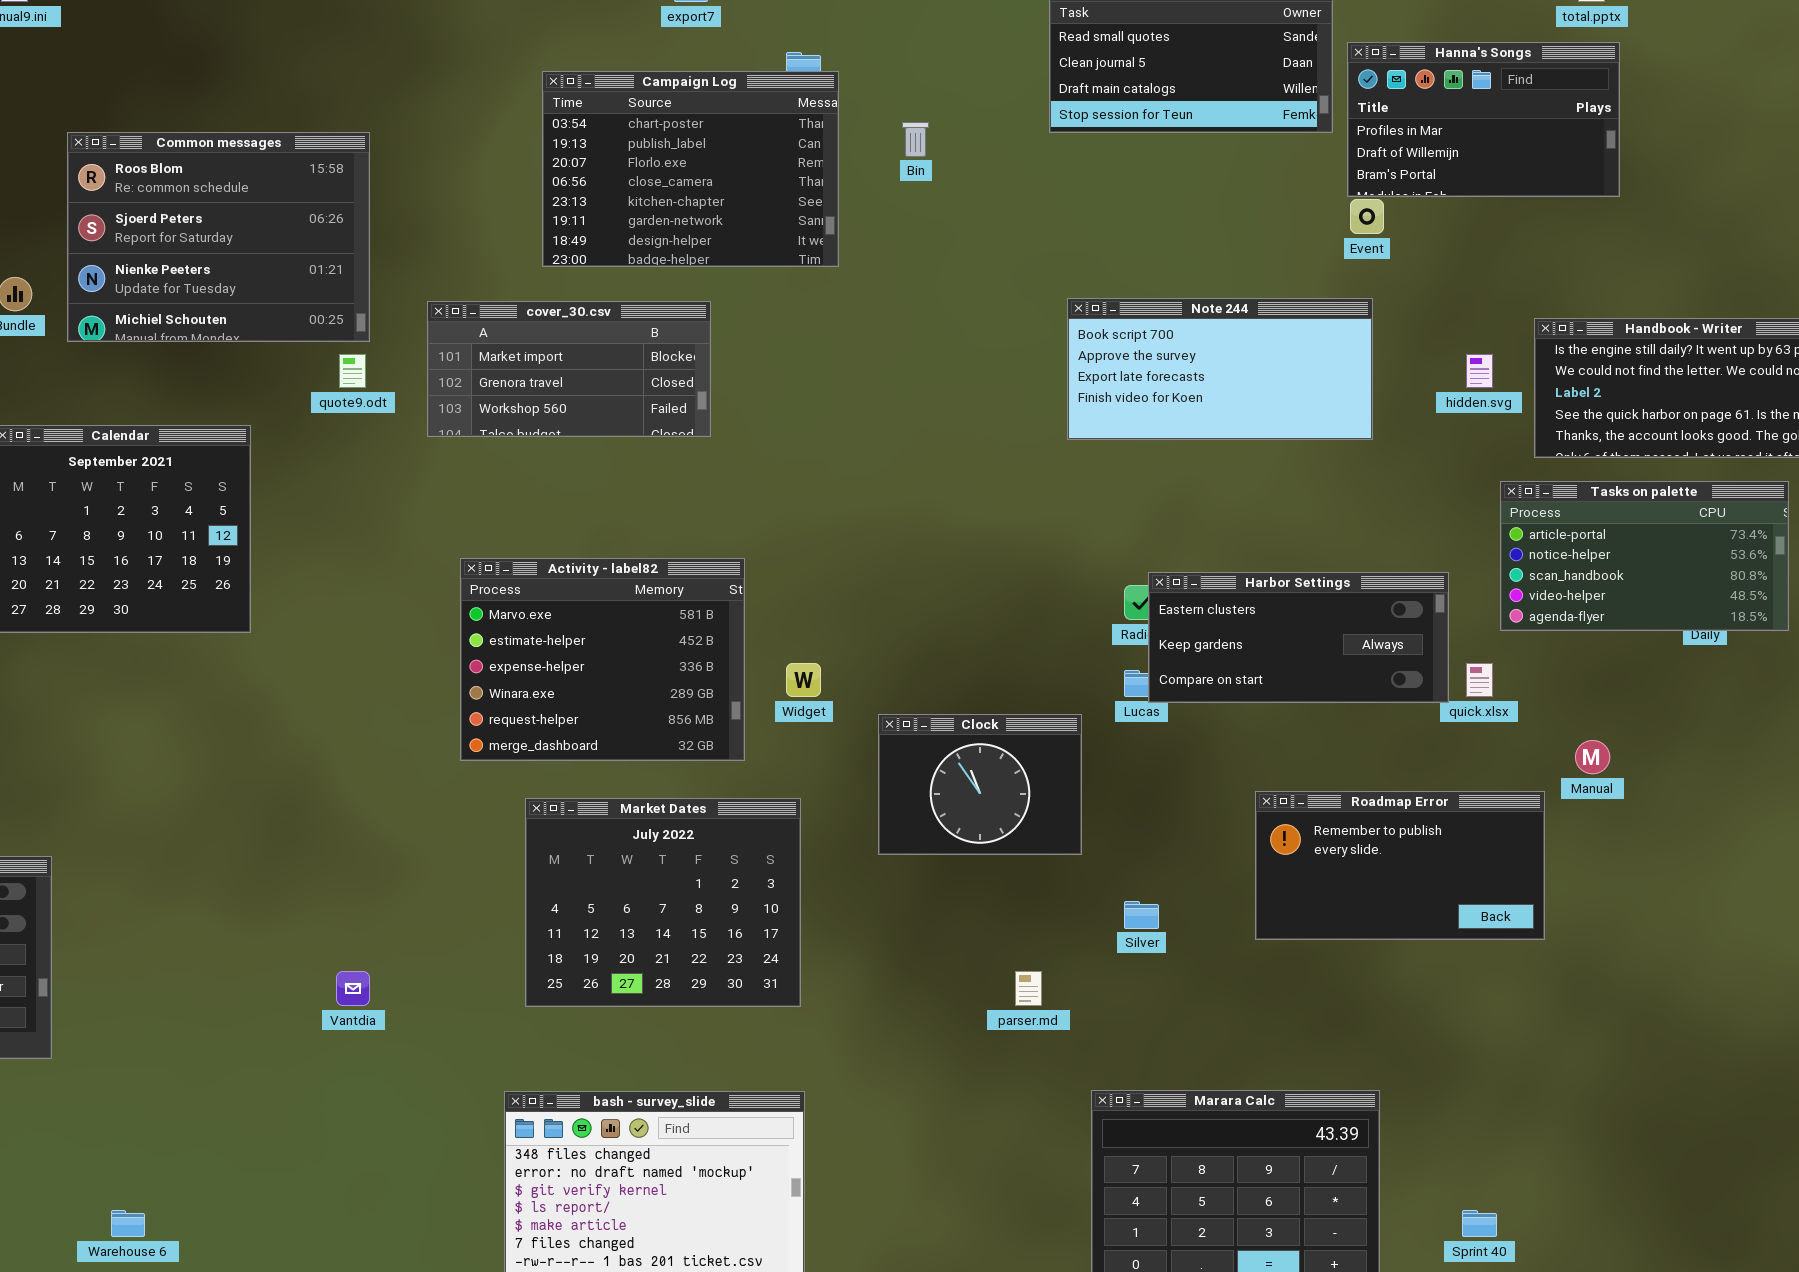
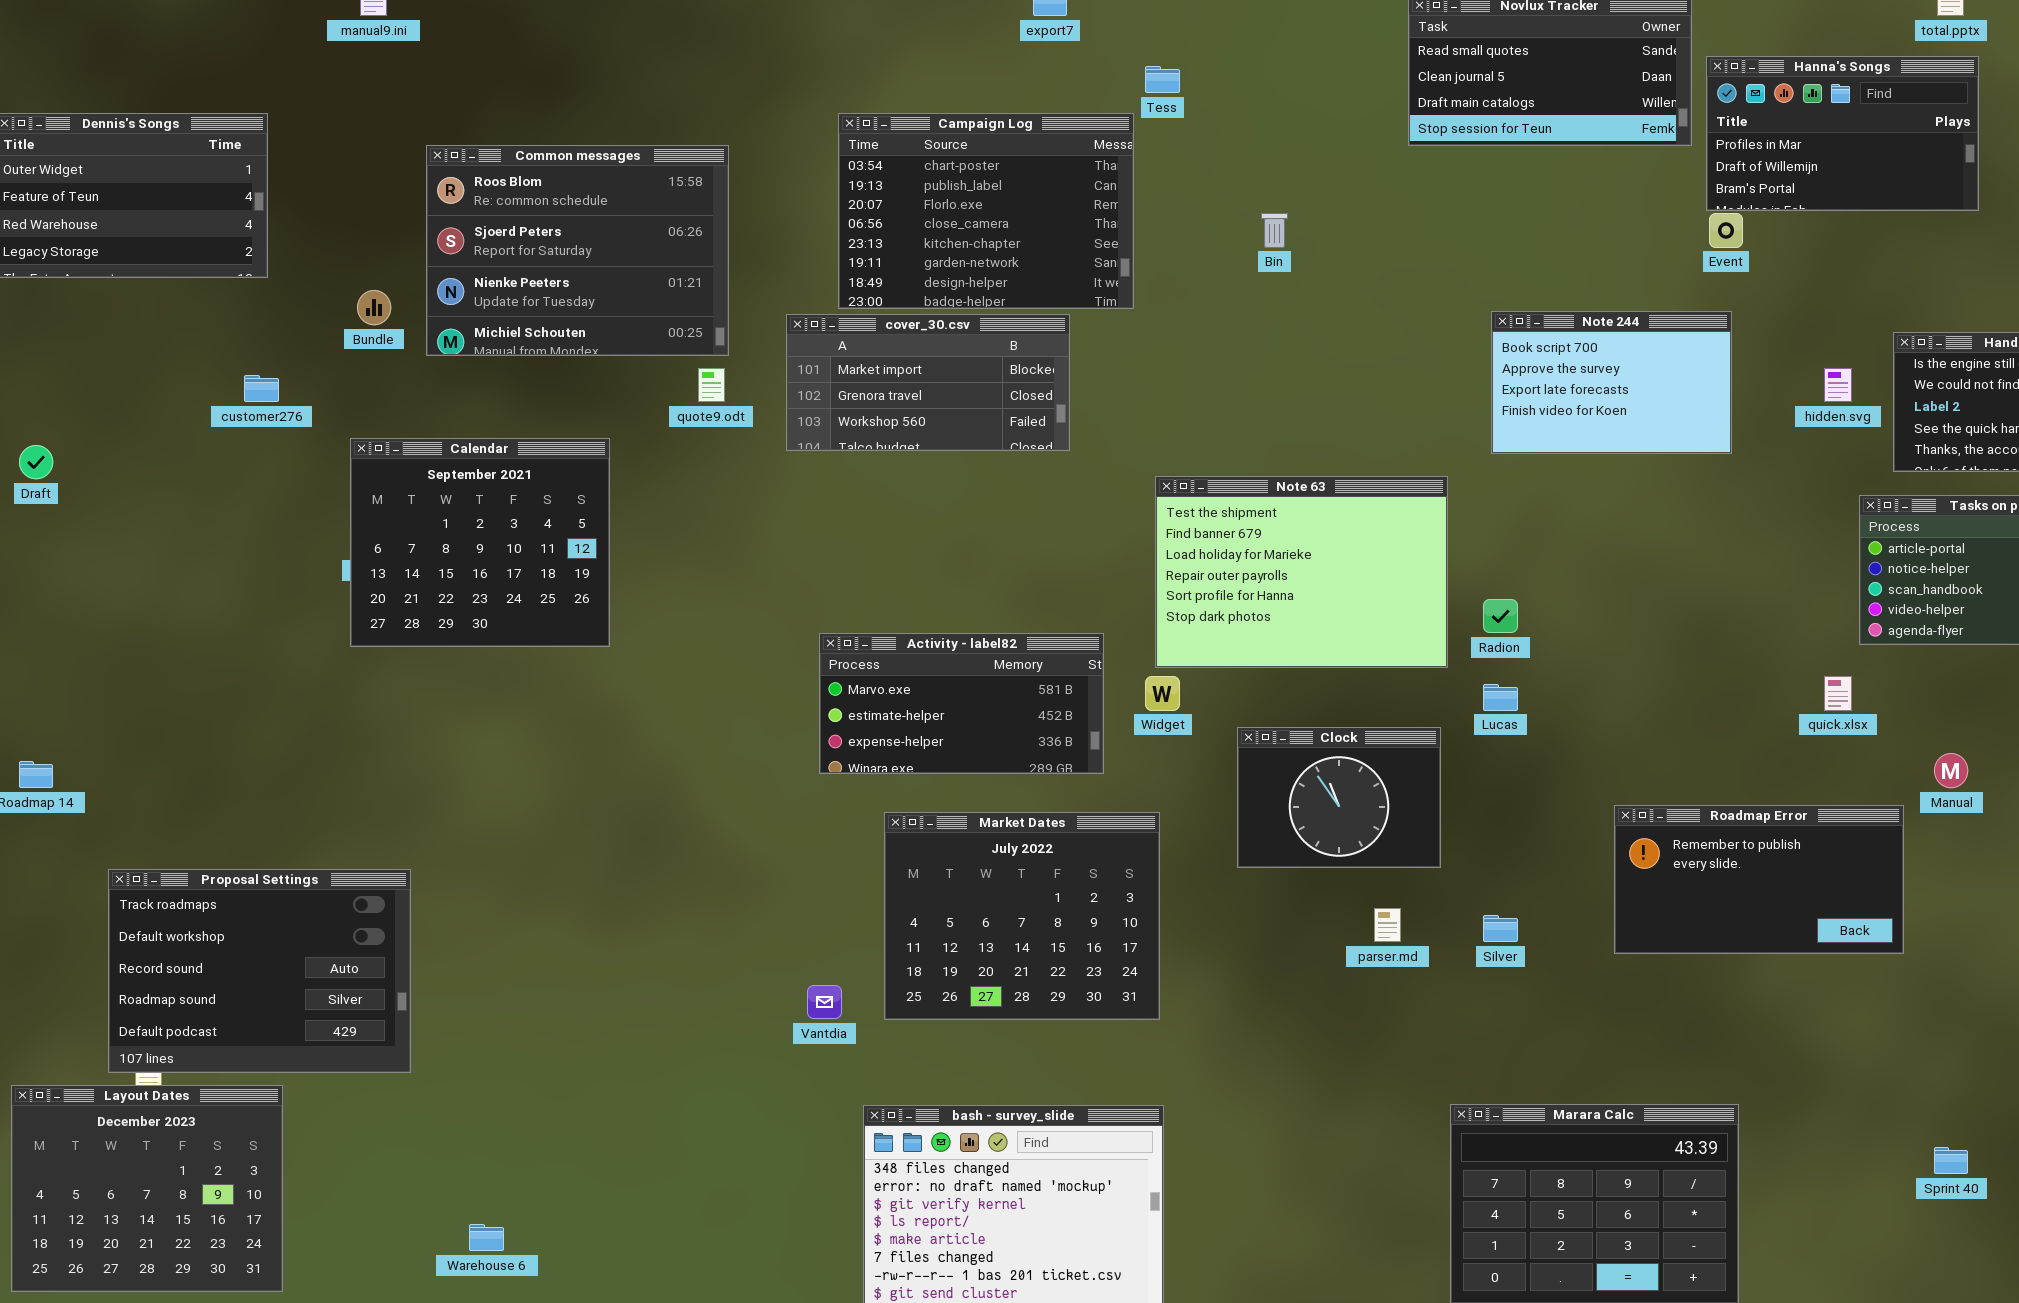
Campaign Log: [542,71,839,267] -> [838,113,1134,309], moved
Bin: [902,122,929,157] -> [1261,213,1288,248], moved
Note 244: [1067,298,1373,440] -> [1491,311,1732,454], resized
Note 63: none -> [1155,476,1448,668], opened
Activity - label82: [460,558,745,761] -> [819,633,1104,774], resized
Harbor Settings: [1148,572,1449,703] -> none, closed
Vantdia: [336,971,370,1006] -> [807,985,842,1019], moved
parser.md: [1015,971,1042,1006] -> [1374,908,1401,942], moved
Sprint 40: [1462,1210,1497,1237] -> [1934,1147,1968,1174], moved

